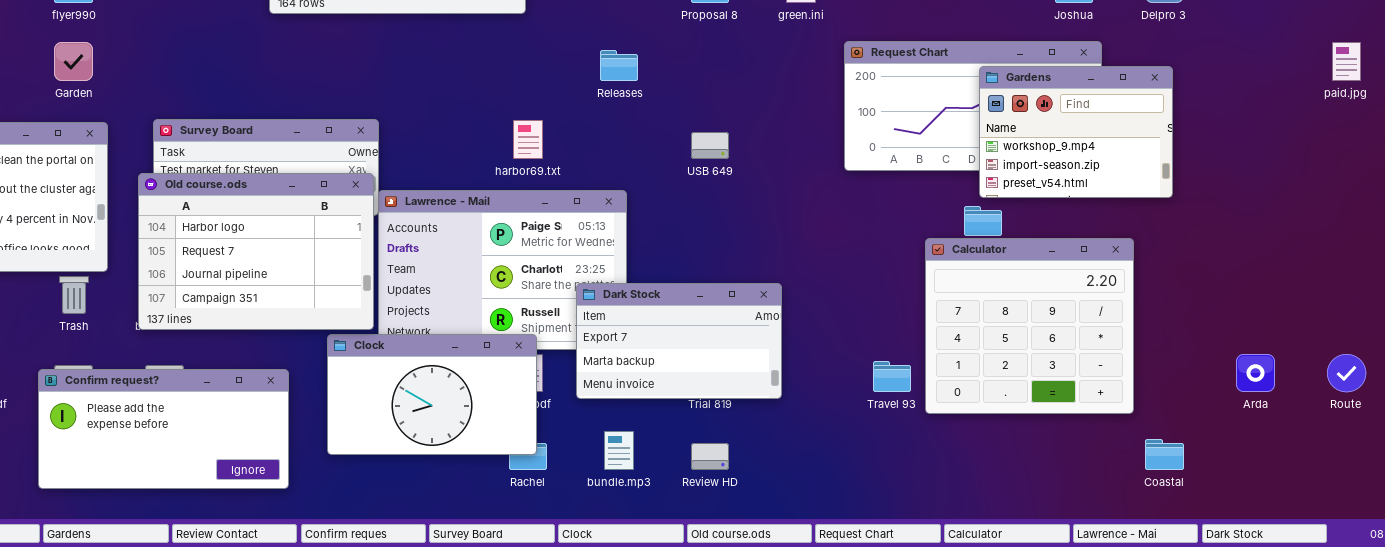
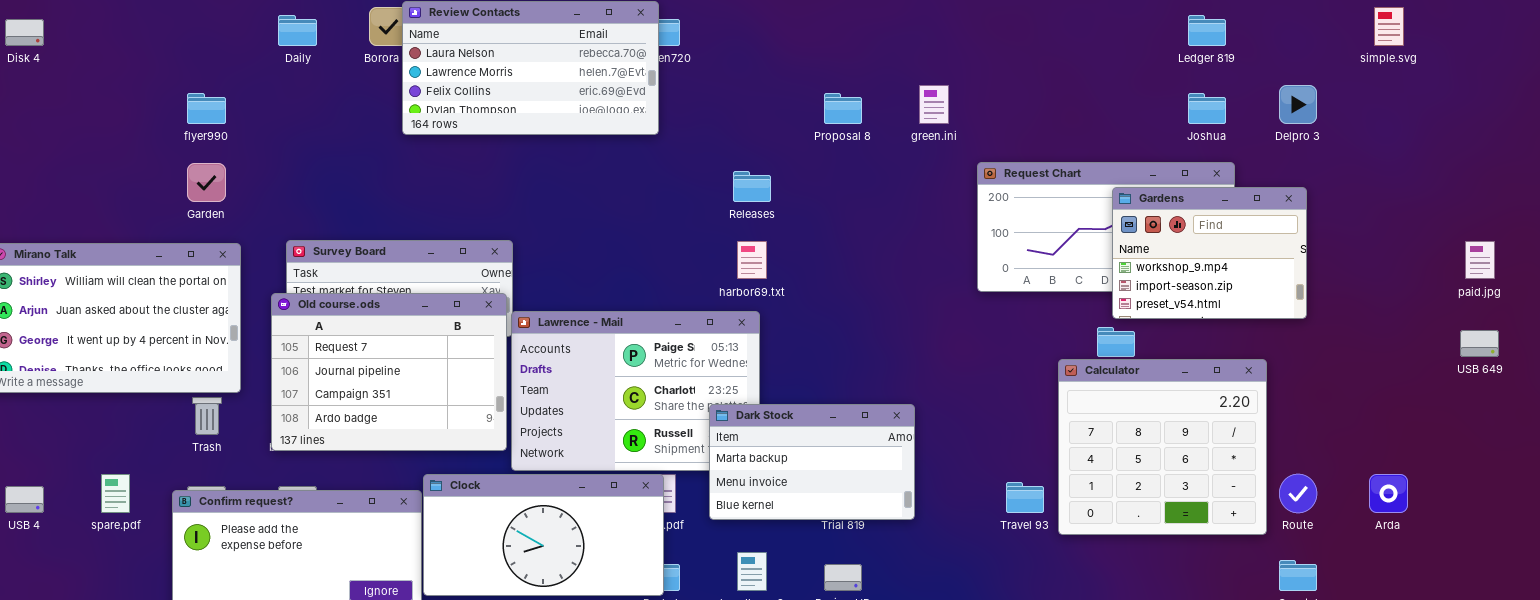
paid.jpg: [1332,42,1361,81] -> [1465,241,1495,279], moved
harbor69.txt: [513,120,543,159] -> [737,241,767,279], moved
USB 649: [691,132,729,159] -> [1460,330,1499,357], moved
Old course.ods: [138,173,374,330] -> [271,293,507,451], scrolled down 1 row
Dark Stock: [576,283,782,399] -> [709,404,915,520], scrolled down 1 row
Clock: [327,334,537,455] -> [423,474,664,596], moved, resized
Route: [1327,354,1366,392] -> [1279,474,1317,513], moved

